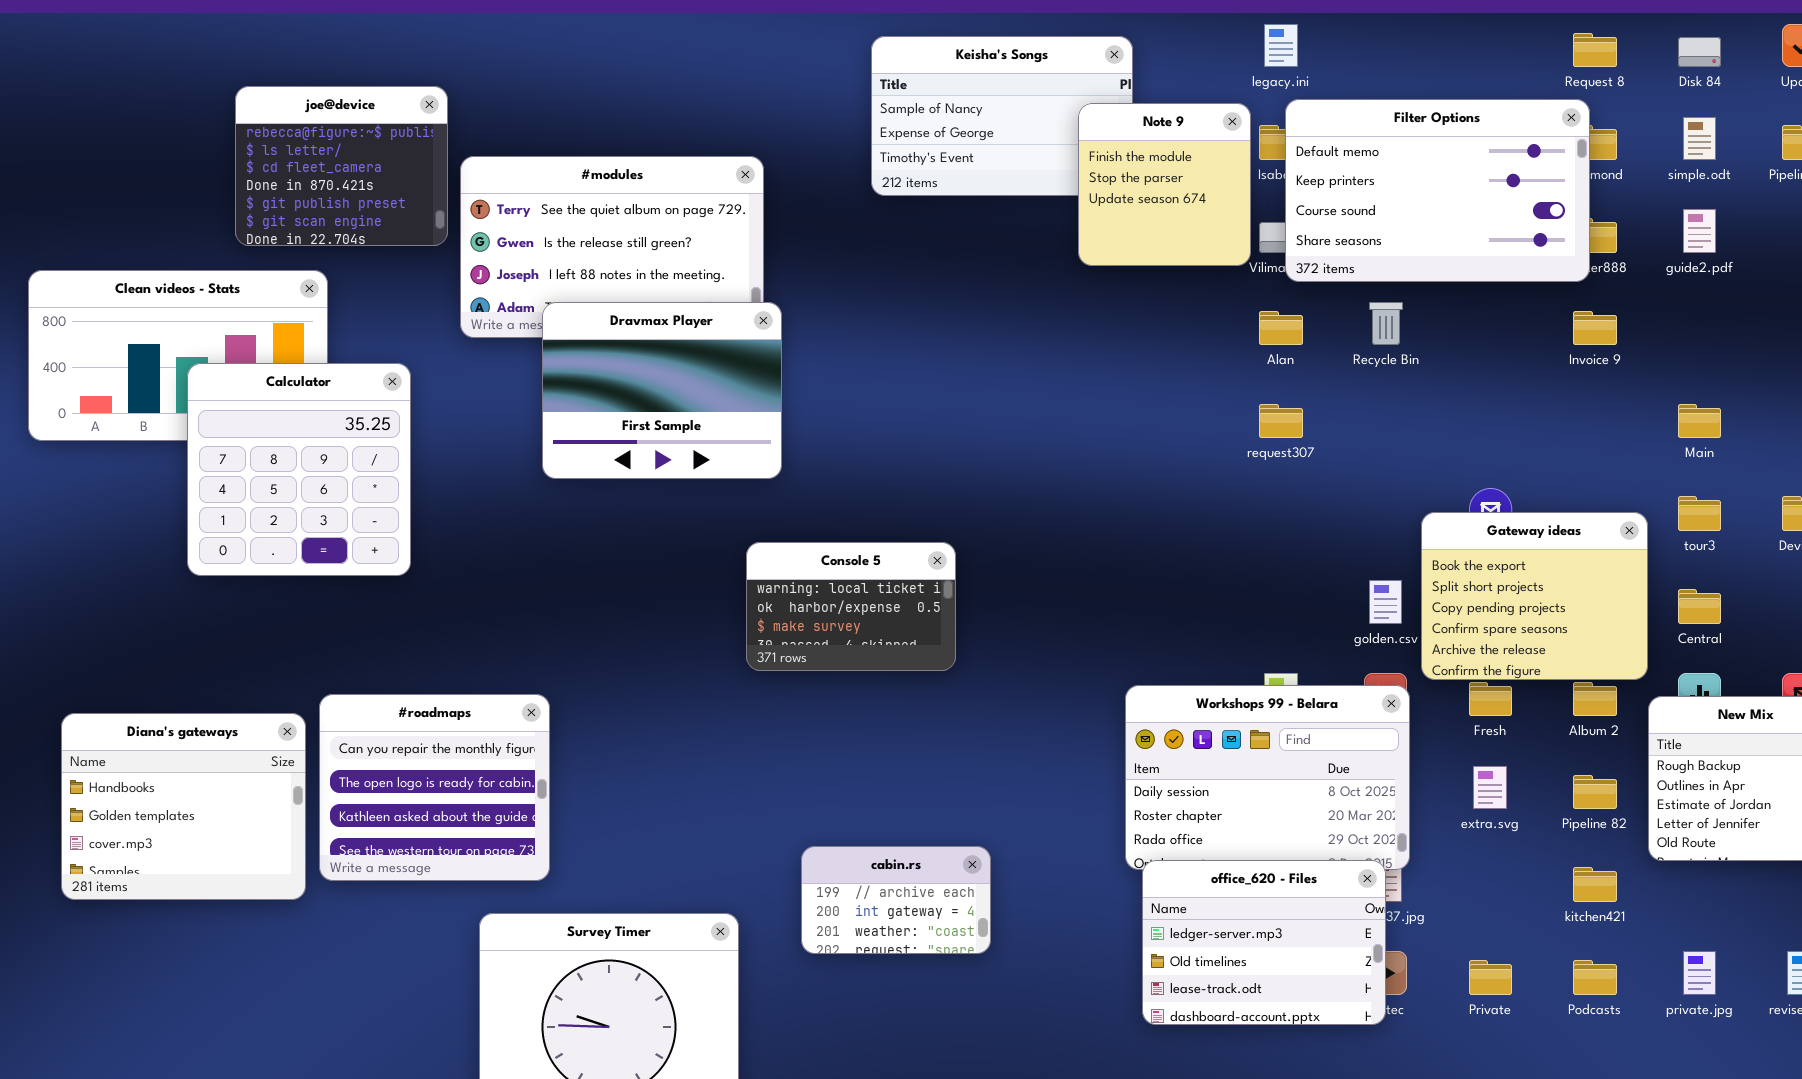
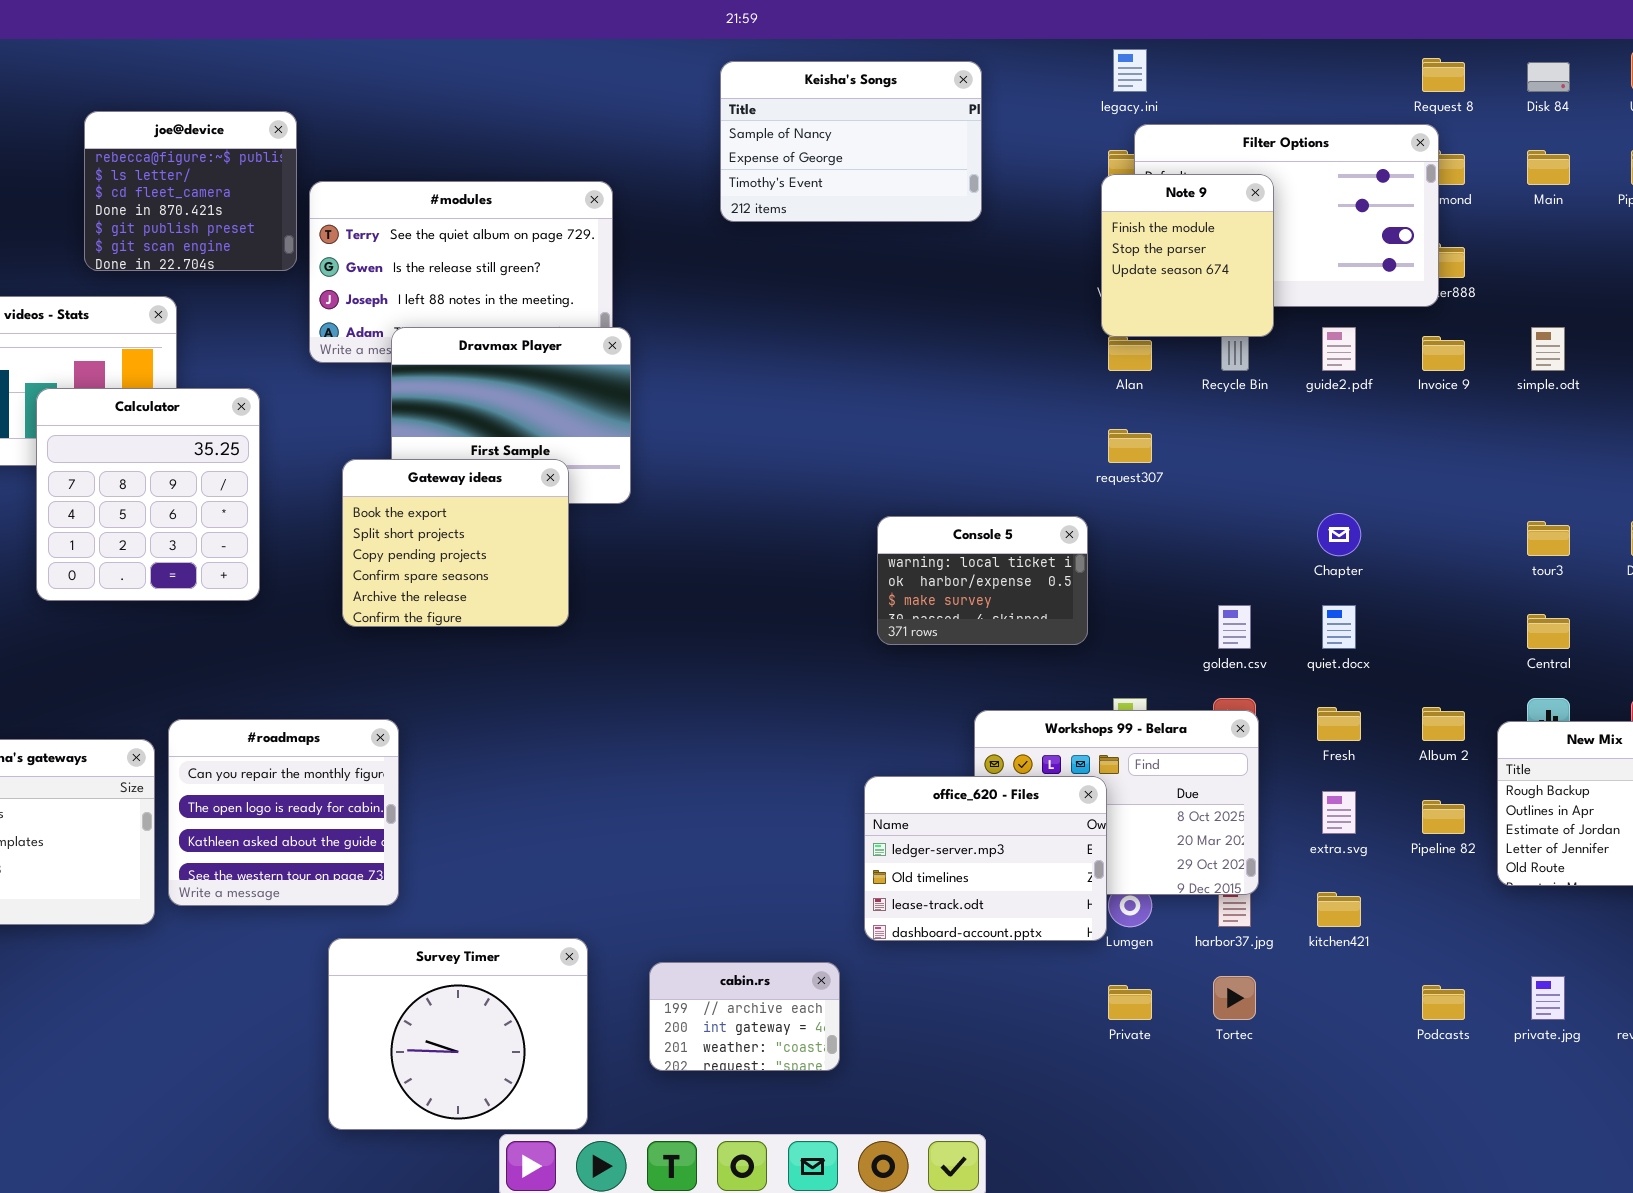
Note 9: [1078,103,1251,266] -> [1101,174,1274,337], moved
simple.odt: [1683,117,1716,160] -> [1531,327,1565,371], moved
guide2.pdf: [1683,209,1716,253] -> [1322,327,1356,371], moved
Main: [1678,404,1721,438] -> [1527,150,1570,185], moved
Gateway ideas: [1421,512,1648,680] -> [342,459,569,627], moved
Console 5: [746,542,956,671] -> [877,516,1088,645], moved
cabin.rs: [801,846,991,954] -> [649,962,840,1071], moved
office_620 - Files: [1142,860,1386,1025] -> [864,776,1107,941], moved
kitchen421: [1573,867,1617,902] -> [1317,892,1361,927], moved
Private: [1469,960,1512,995] -> [1108,985,1152,1020], moved

